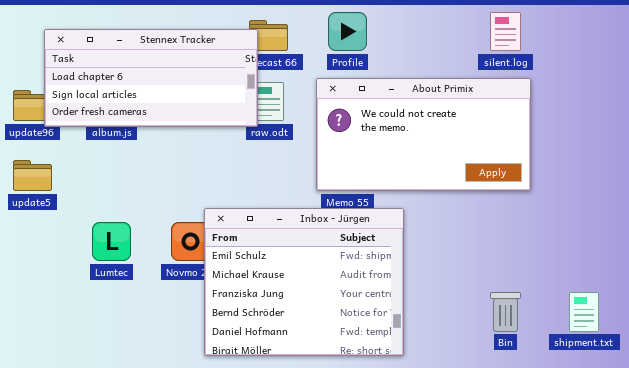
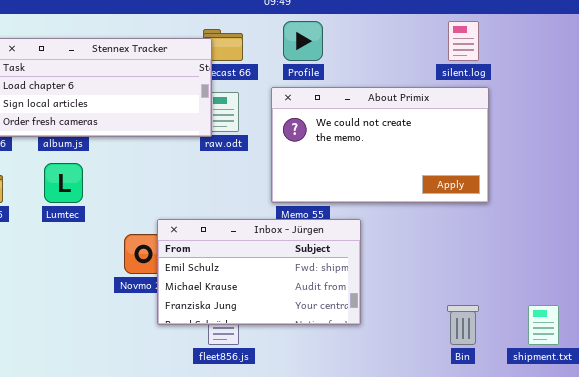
Inbox - Jürgen: [204,208,404,356] -> [157,219,361,325], resized
Lumtec: [92,222,131,261] -> [44,163,83,203], moved

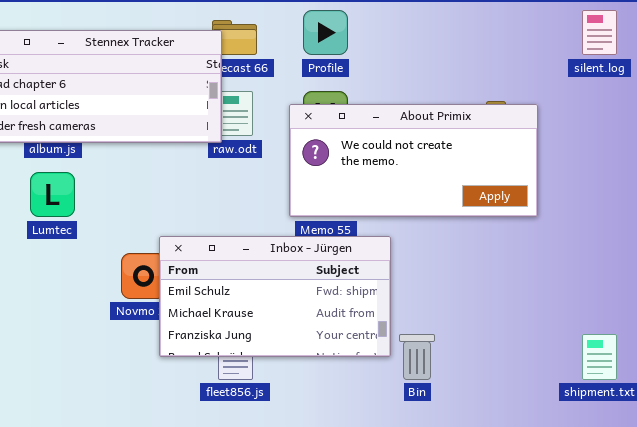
silent.log: [448,21,479,61] -> [582,10,617,55], moved
About Primix: [271,87,489,203] -> [289,104,538,217], resized
Bin: [447,305,479,345] -> [399,334,435,380], moved

